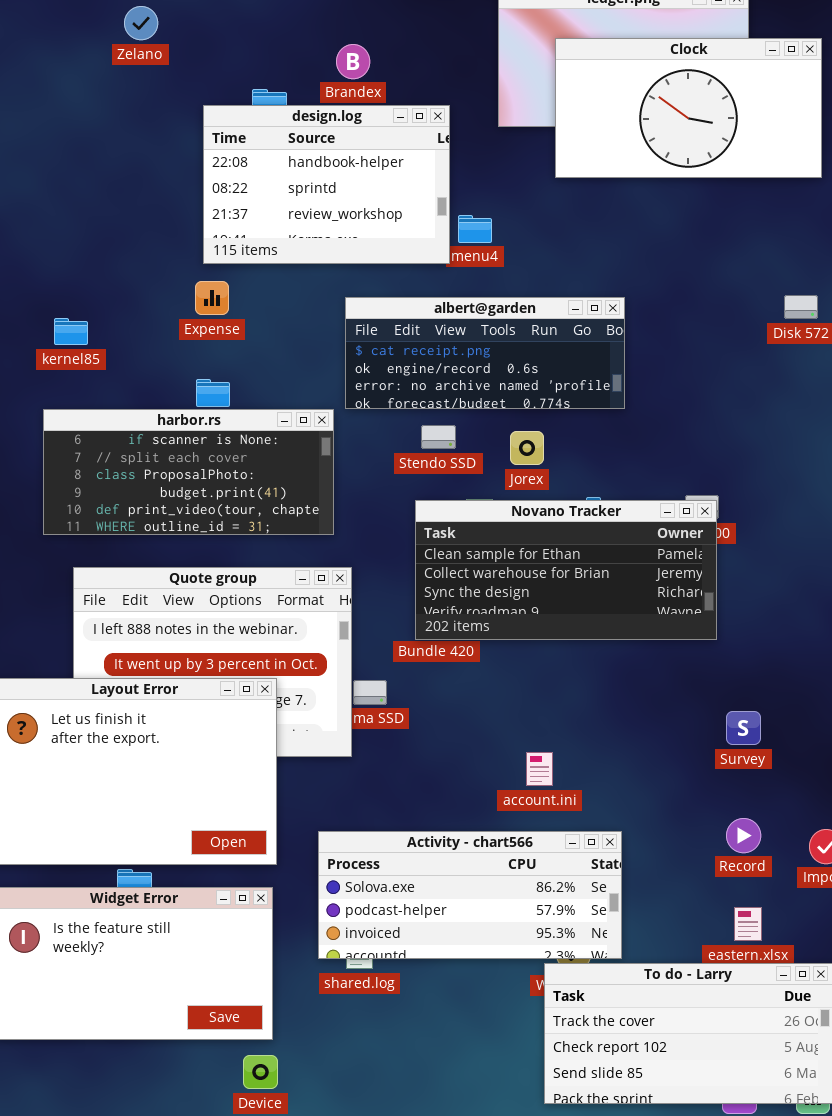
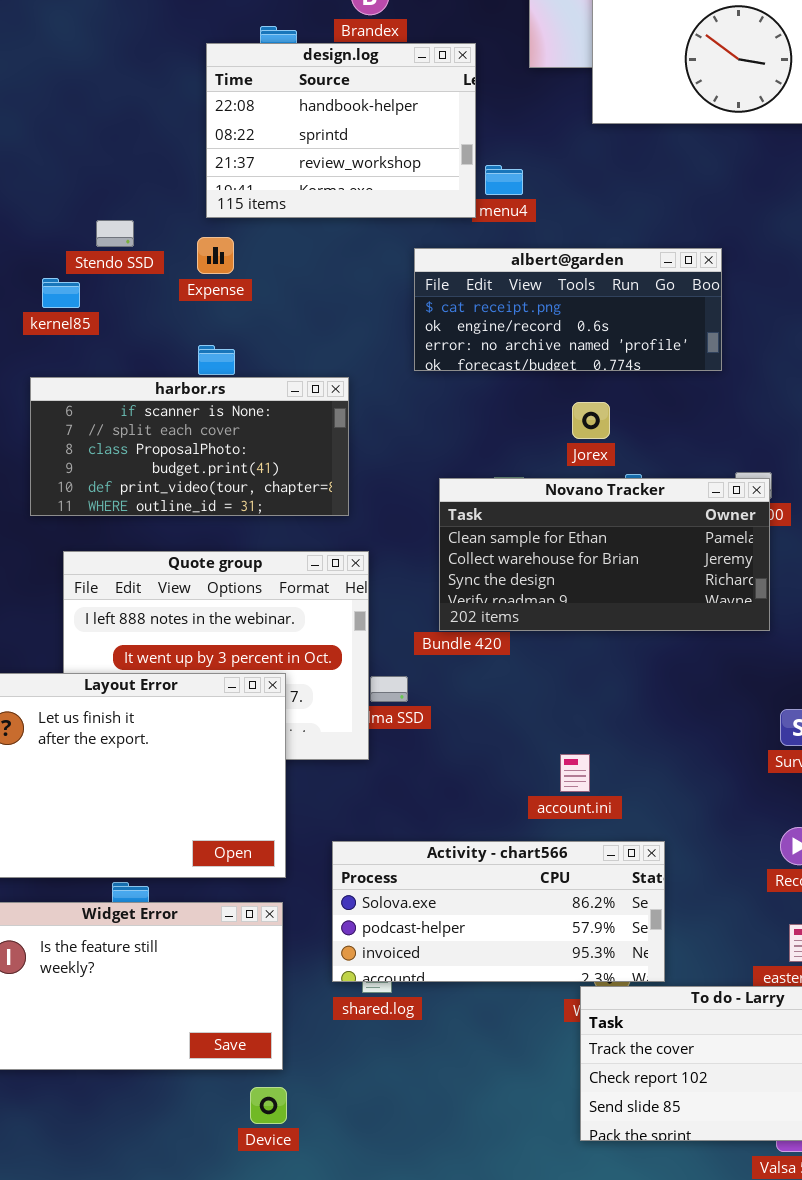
albert@garden: [345,297,625,409] -> [414,248,722,371], moved
Stendo SSD: [421,425,456,449] -> [96,220,134,247], moved
Jorex: [510,431,544,465] -> [572,402,610,439], moved

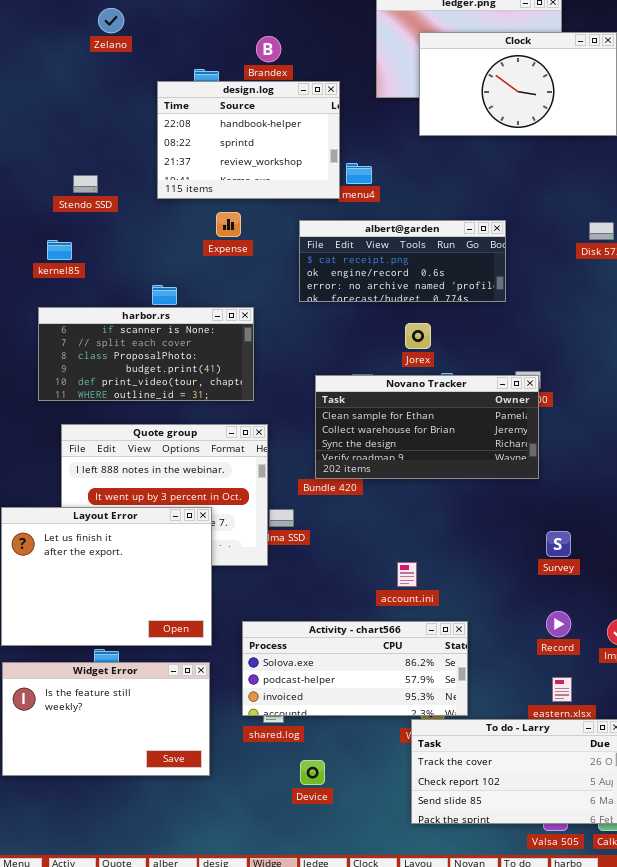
Stendo SSD: [96,220,134,247] -> [73,175,98,193], moved
Expense: [197,237,234,274] -> [216,212,241,237], moved
Device: [250,1087,287,1124] -> [300,760,325,785], moved

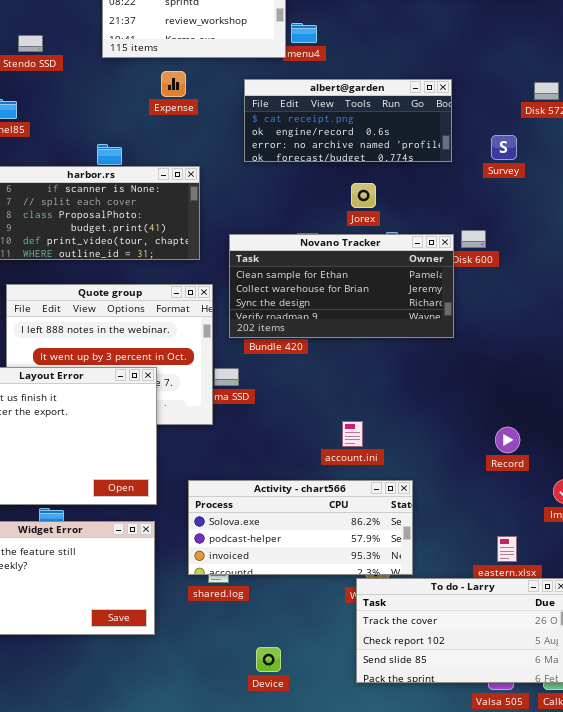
Novano Tracker: [315,375,539,479] -> [229,234,454,338], moved
Survey: [546,531,571,557] -> [491,135,517,160], moved
Record: [546,611,571,637] -> [495,427,520,453], moved
Device: [300,760,325,785] -> [256,647,281,672], moved

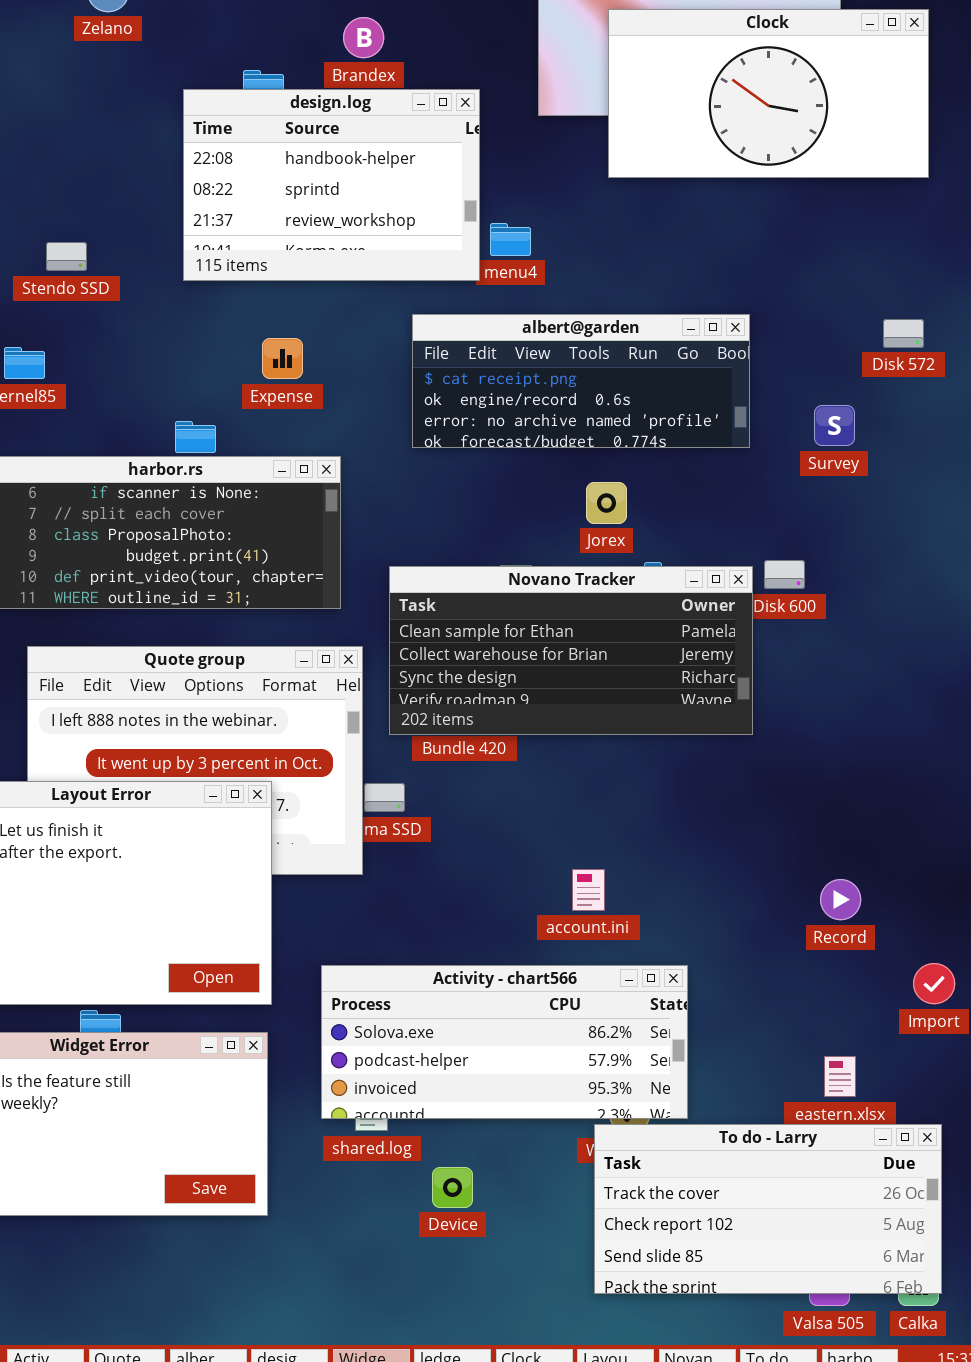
Expense: [161,71,186,97] -> [262,338,303,379], moved
Device: [256,647,281,672] -> [432,1167,473,1208], moved

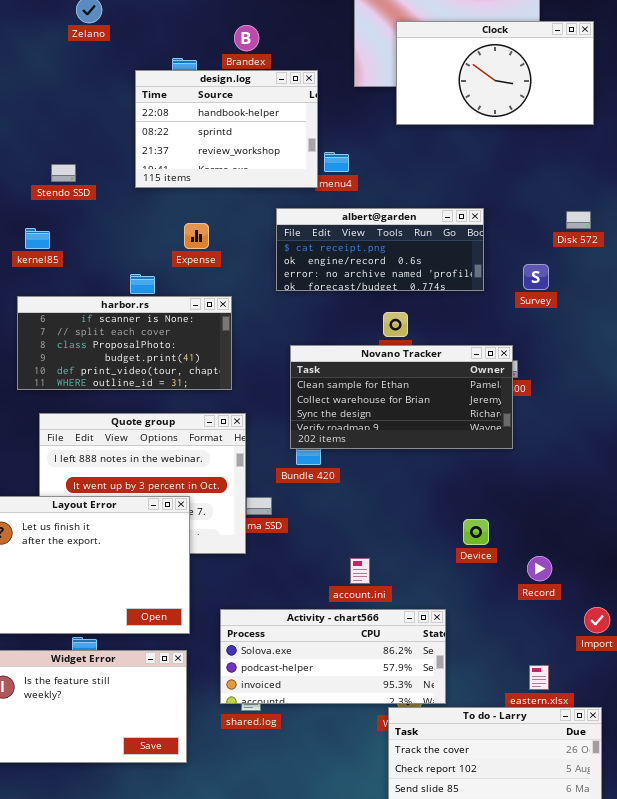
Novano Tracker: [389,566,753,735] -> [290,345,513,449], moved
account.ini: [572,869,605,911] -> [350,558,370,584], moved
Device: [432,1167,473,1208] -> [463,519,489,545], moved

